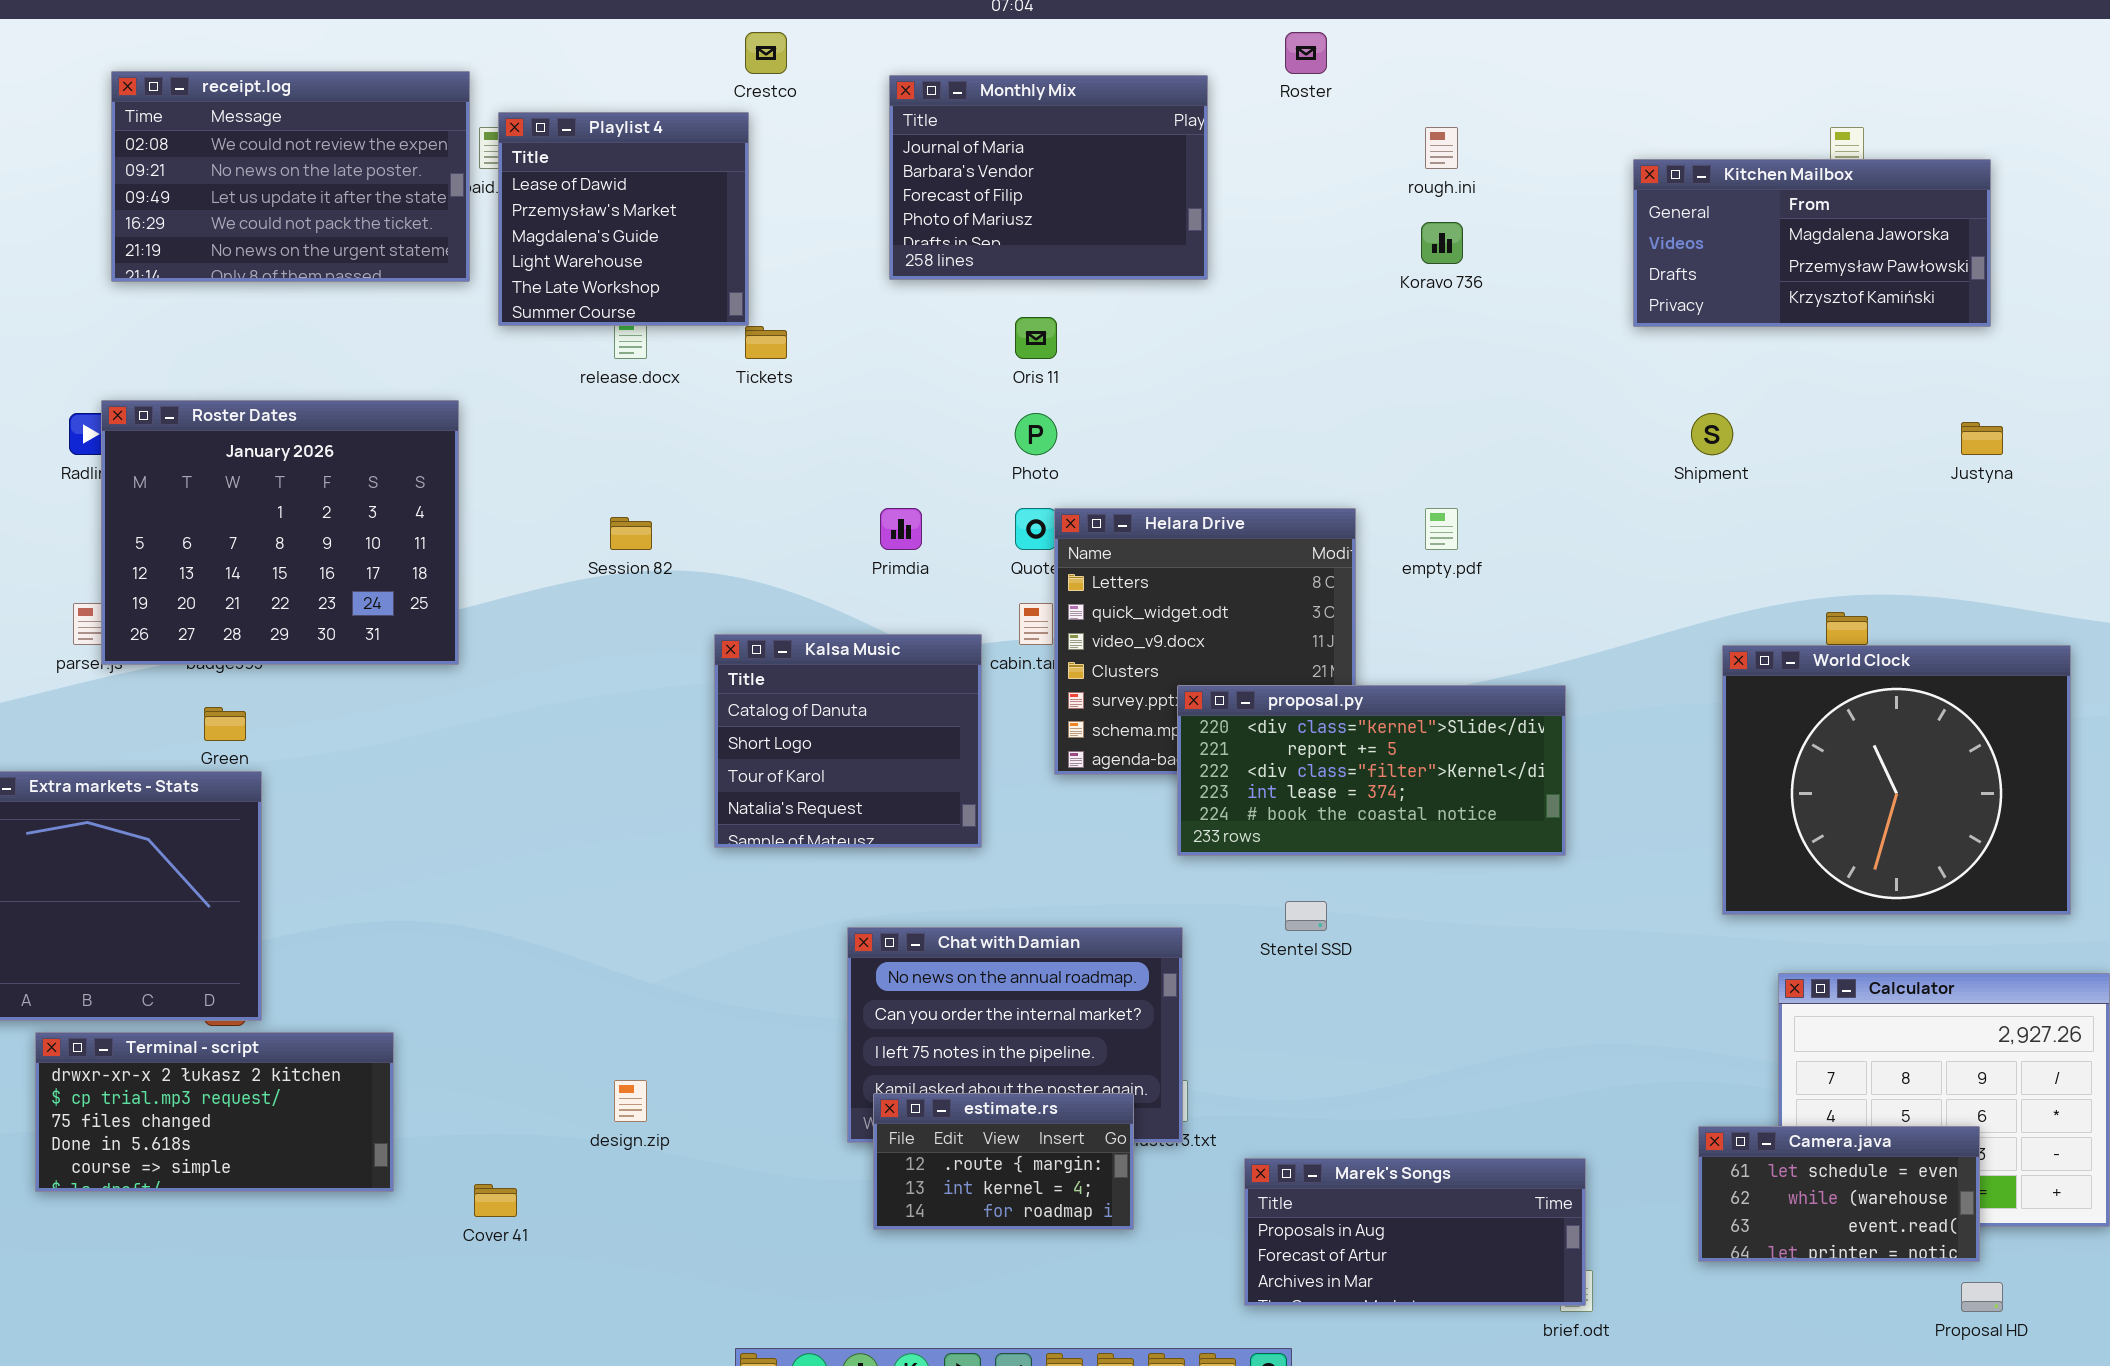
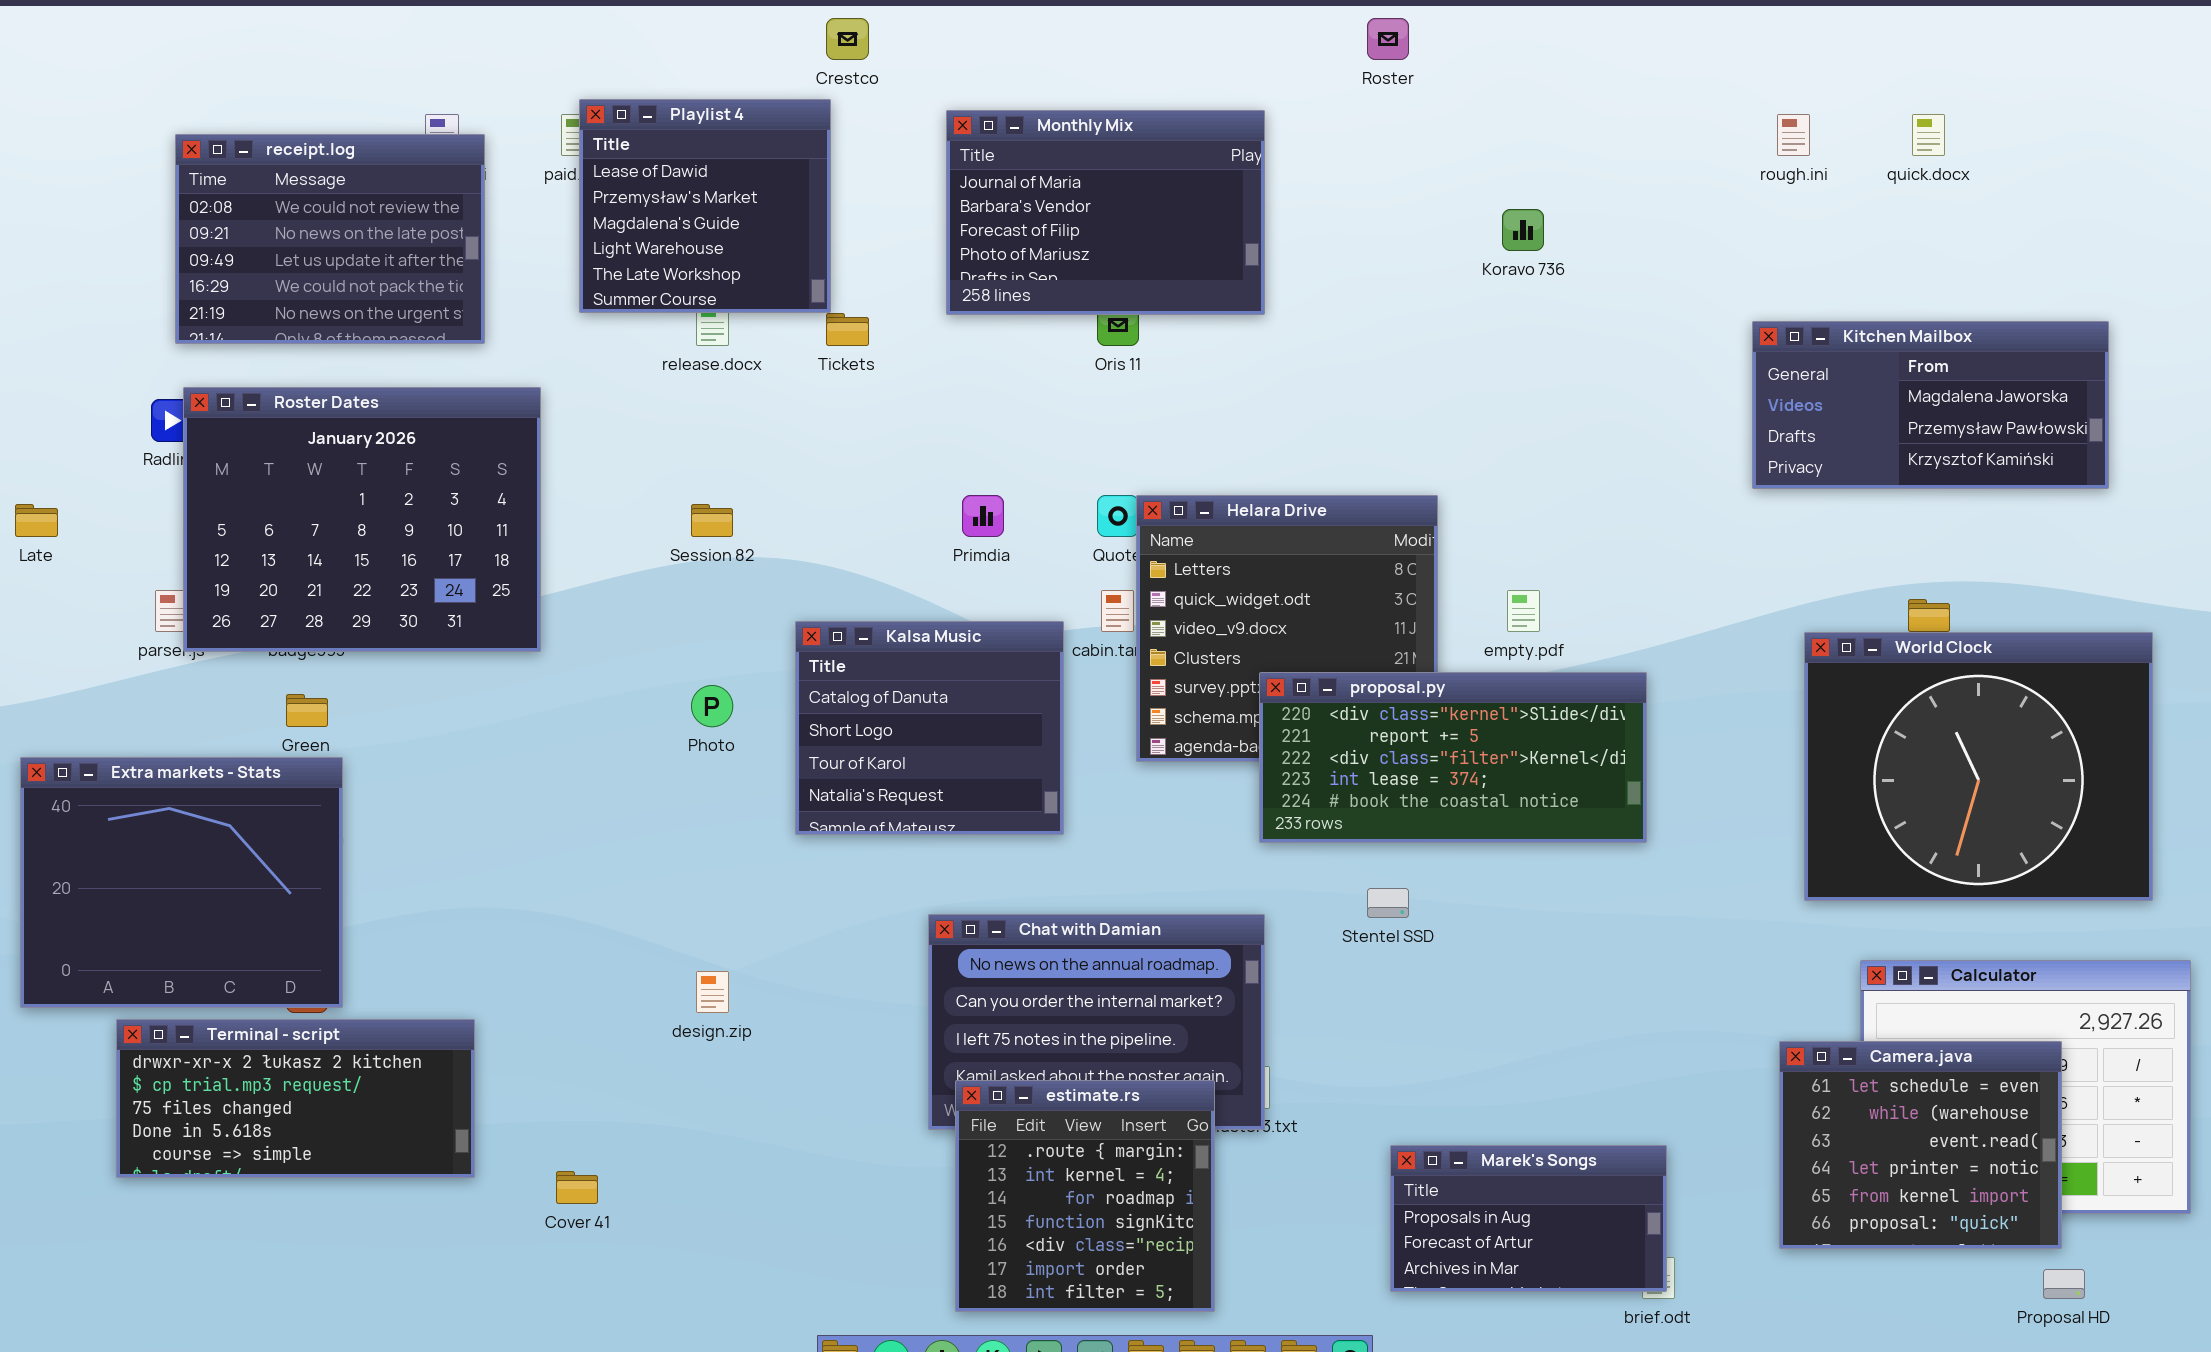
receipt.log: [111,71,470,282] -> [175,134,485,344], moved, resized
Monthly Mix: [889,75,1208,280] -> [946,110,1265,315], moved
rough.ini: [1425,127,1458,169] -> [1777,114,1810,156], moved
Kitchen Mailbox: [1633,159,1991,327] -> [1752,321,2109,489], moved
Photo: [1015,413,1057,455] -> [691,685,733,727], moved
empty.pdf: [1425,508,1458,550] -> [1507,590,1540,632], moved
design.zip: [614,1080,647,1122] -> [696,971,729,1013], moved
estimate.rs: [873,1093,1134,1230] -> [955,1080,1215,1312], resized
Camera.java: [1698,1126,1980,1262] -> [1779,1041,2062,1249], resized
Marek's Songs: [1244,1158,1586,1306] -> [1390,1145,1667,1292], resized

